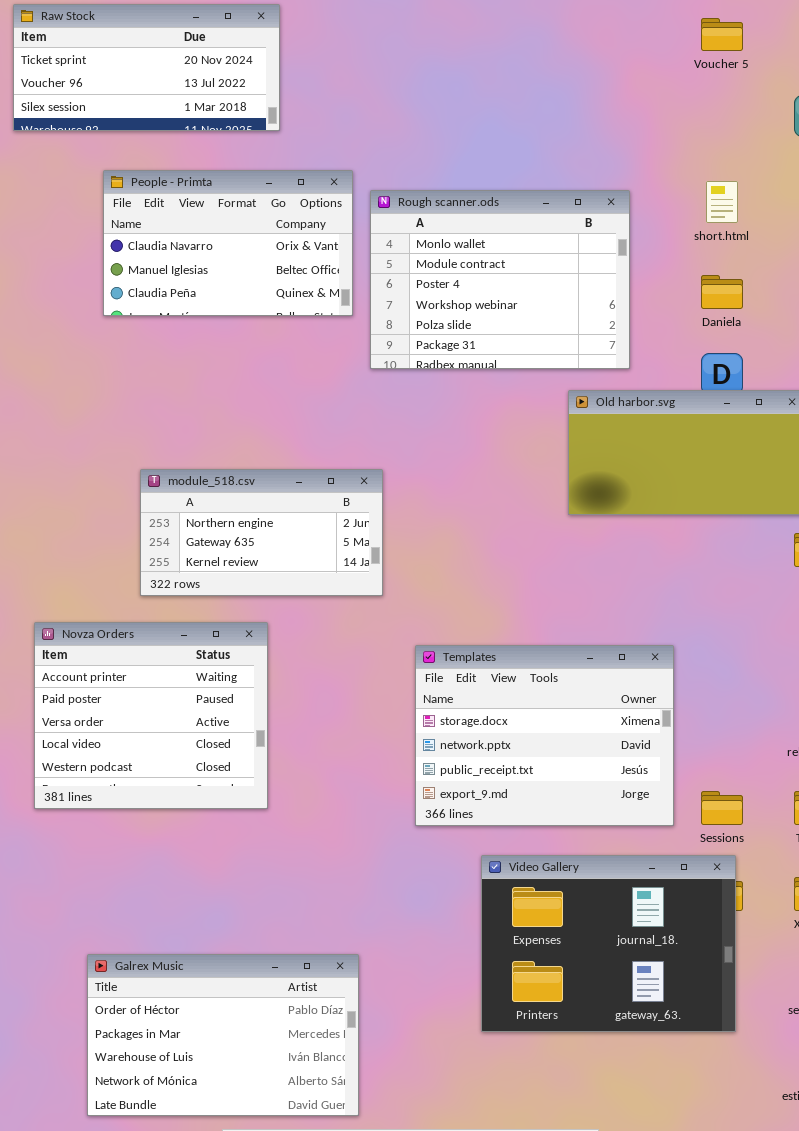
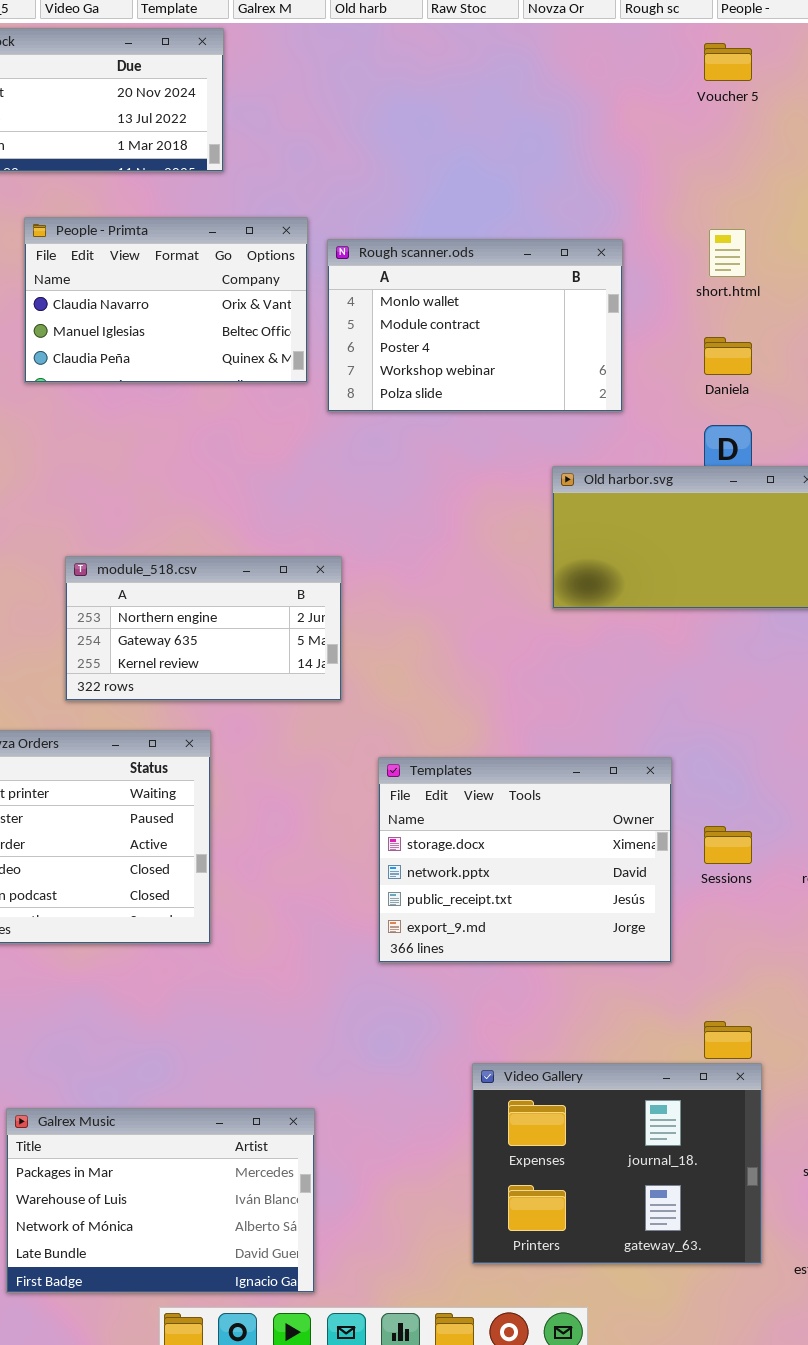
Rough scanner.ods: [370,190,630,369] -> [327,239,623,412], resized
Sessions: [701,791,743,825] -> [704,826,752,864], moved
Video Gallery: [481,855,736,1032] -> [472,1063,762,1264], moved
Galrex Music: [87,954,359,1116] -> [6,1108,315,1293], scrolled down 1 row

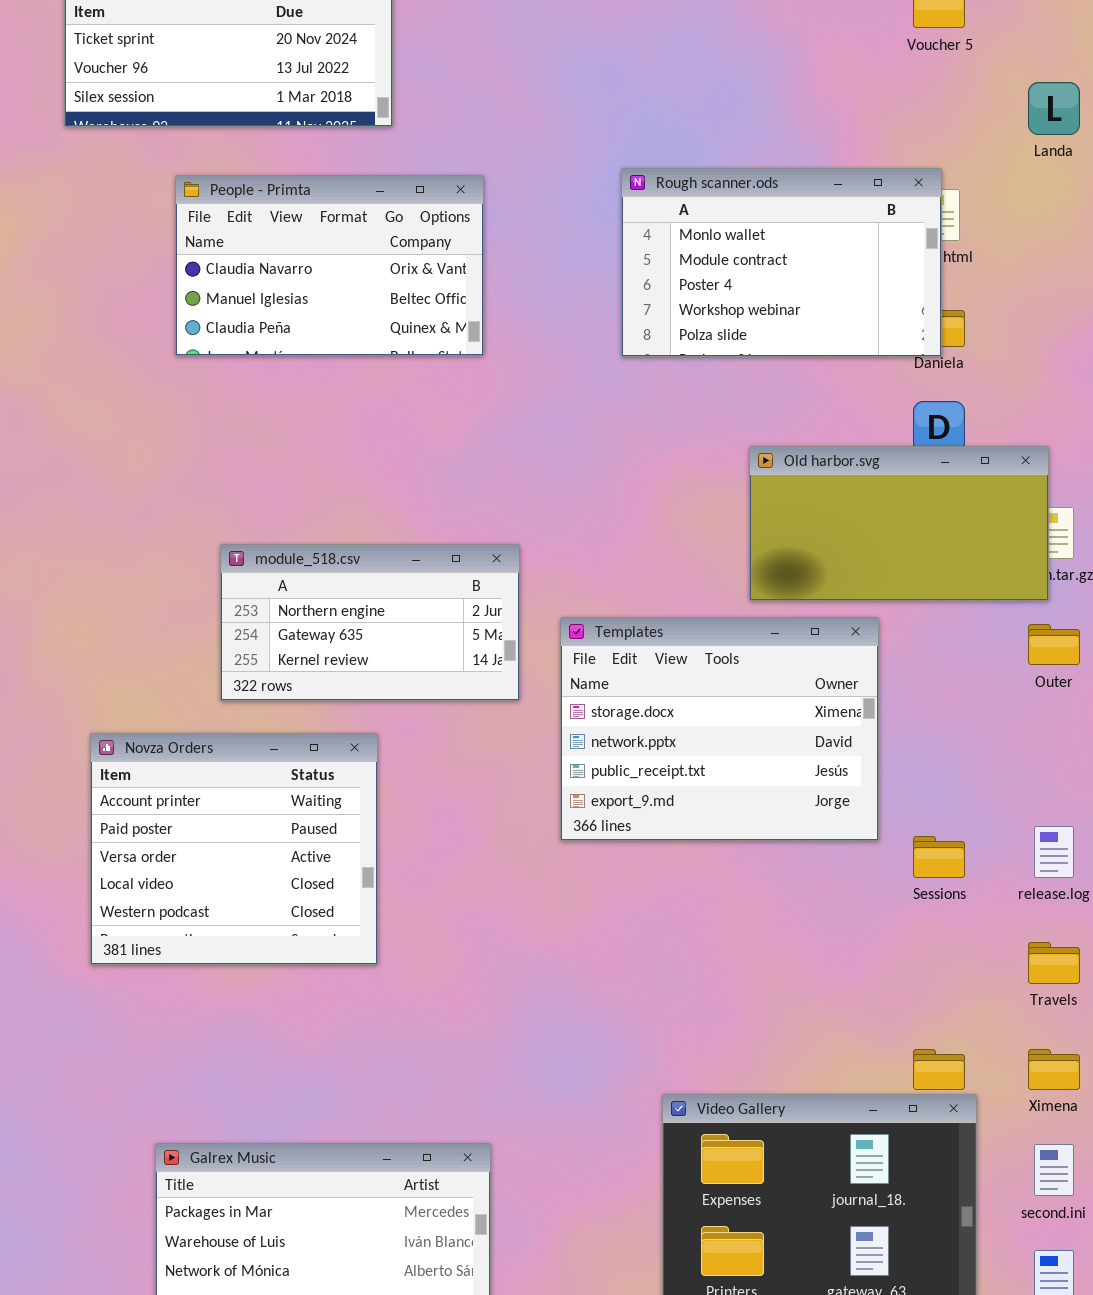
Rough scanner.ods: [327,239,623,412] -> [621,168,942,357], moved
Templates: [378,757,672,963] -> [560,617,879,841], moved

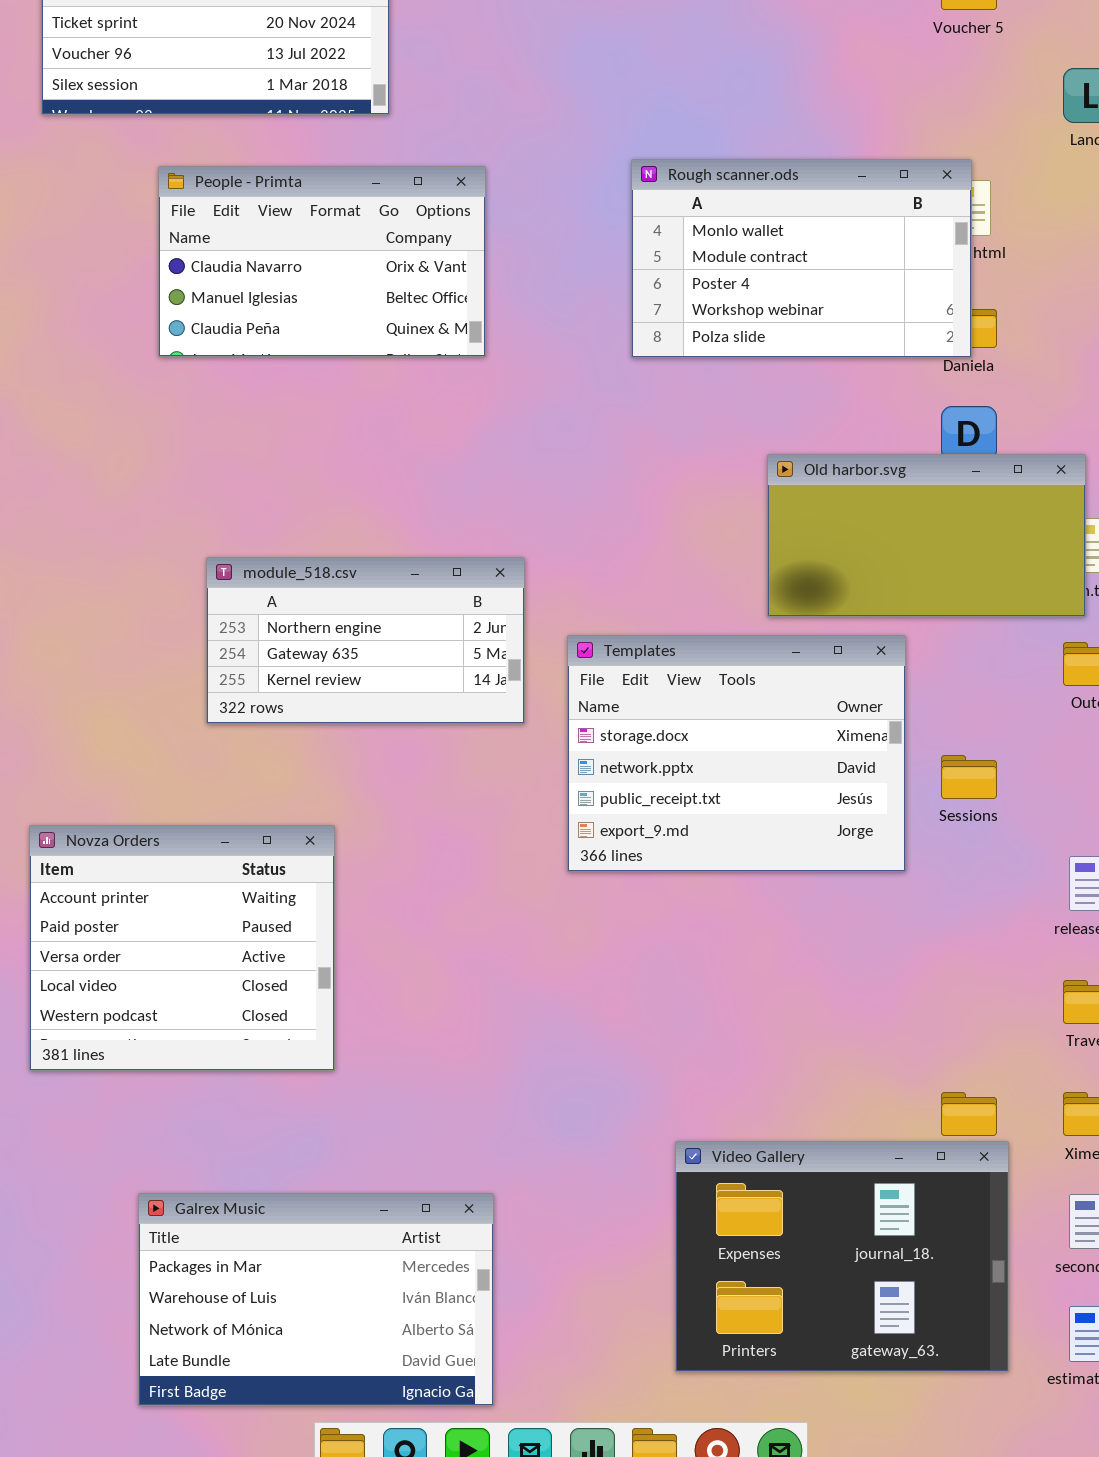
Novza Orders: [90,733,378,965] -> [29,825,335,1071], moved
Sessions: [913,836,965,878] -> [941,755,997,799], moved

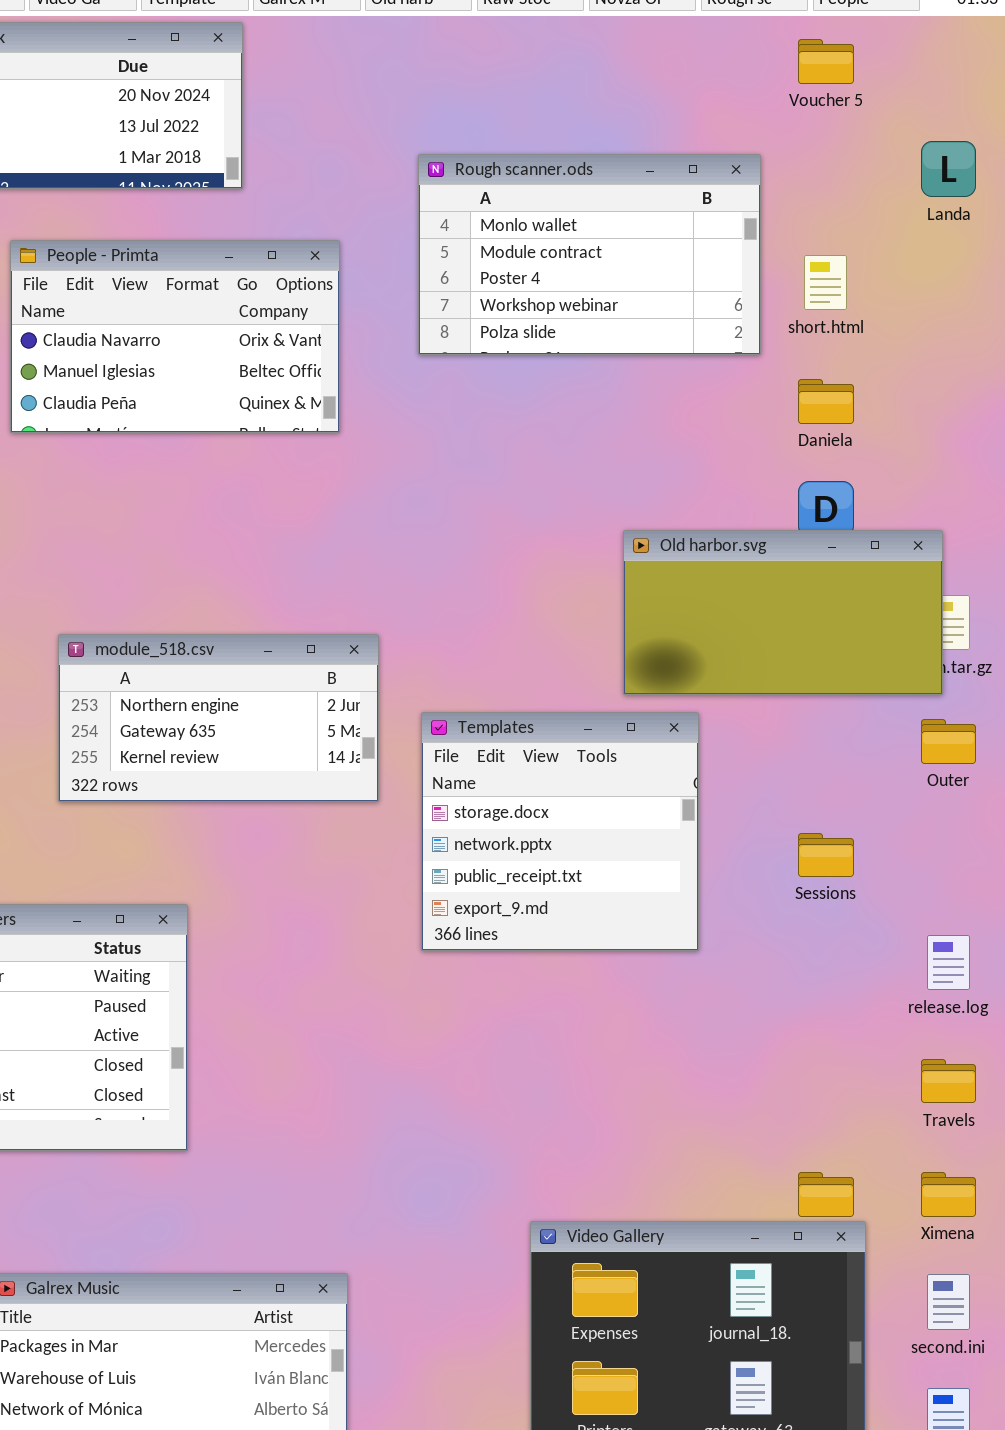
Rough scanner.ods: [631,159,972,358] -> [418,154,761,355], moved
Templates: [567,635,906,872] -> [421,712,699,951], resized

